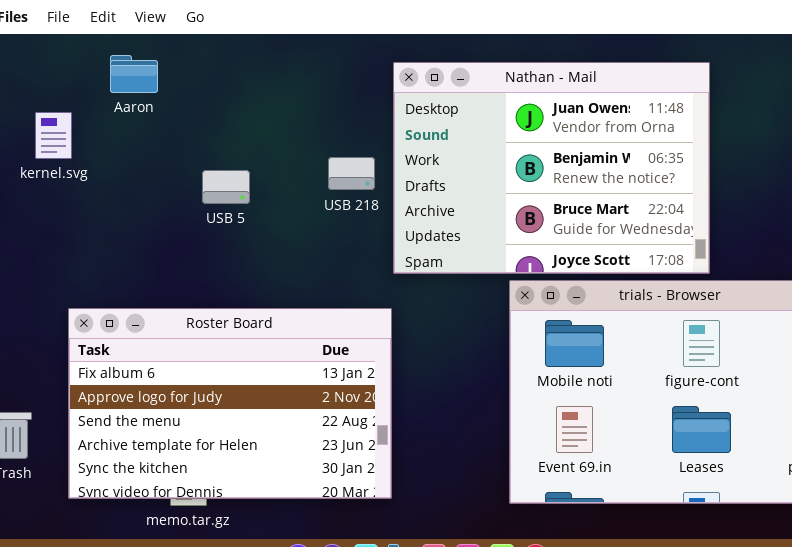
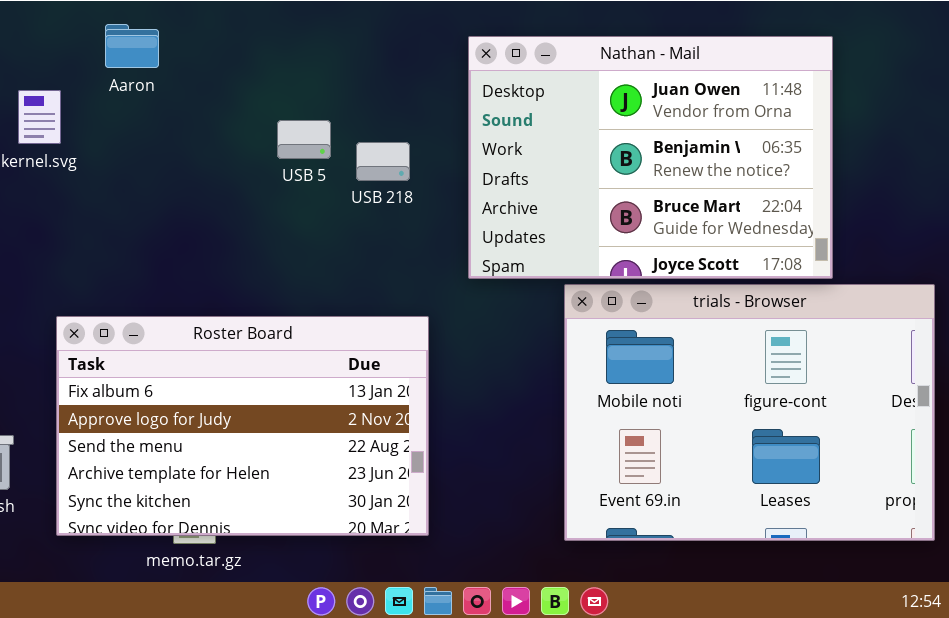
Nathan - Mail: [393,62,710,274] -> [468,36,833,279], moved
USB 5: [202,170,250,204] -> [277,120,331,159], moved

